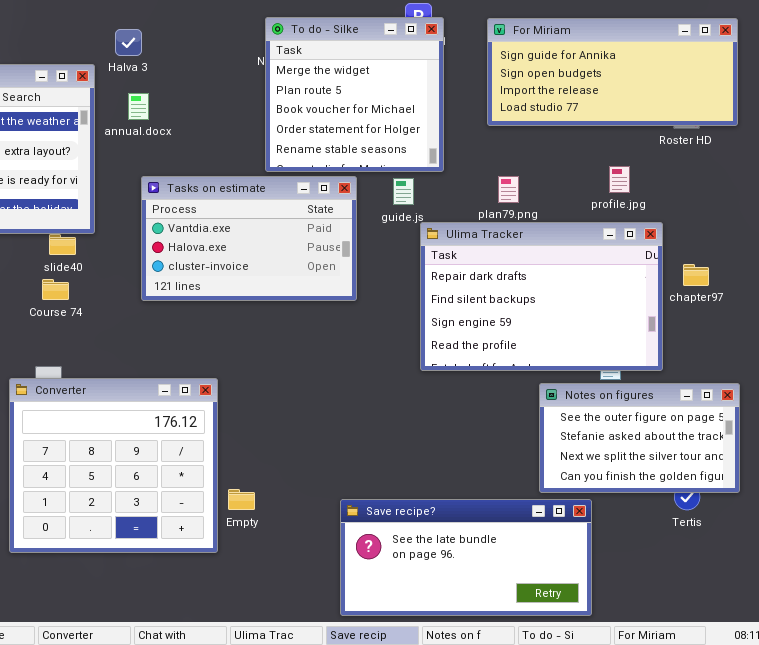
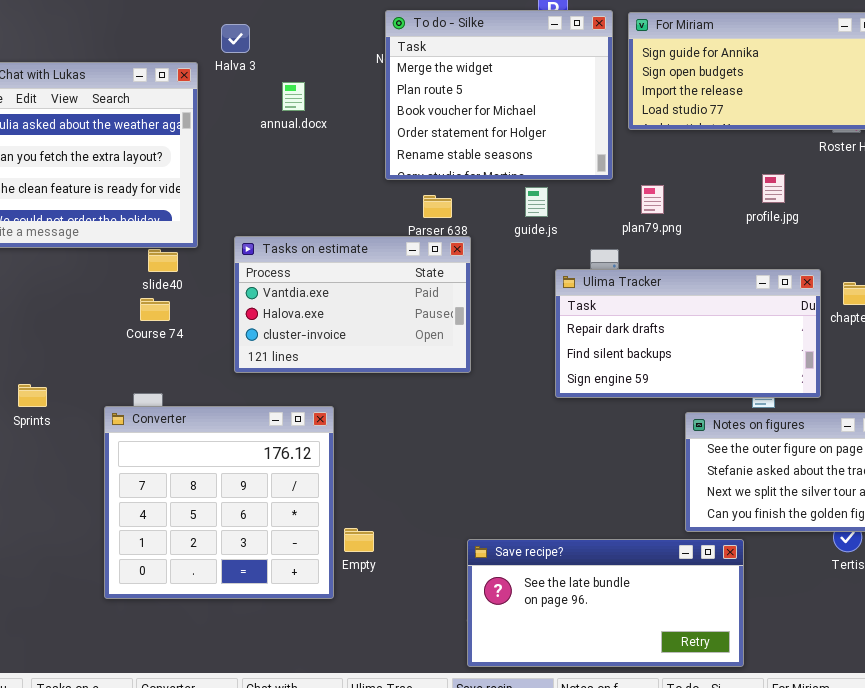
To do - Silke: [265,17,444,172] -> [385,10,613,180], resized
annual.docx: [128,93,149,120] -> [282,82,305,111], moved
Tasks on estimate: [141,176,357,301] -> [234,236,471,373], moved
Ulima Tracker: [420,222,663,371] -> [555,269,821,398], resized

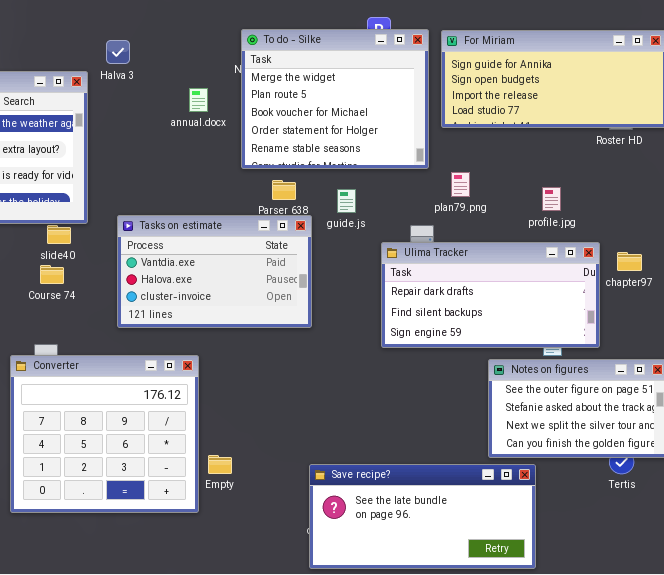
annual.docx: [282,82,305,111] -> [189,88,208,112], moved
profile.jpg: [762,174,785,203] -> [542,187,561,211], moved
guide.js: [525,187,548,217] -> [337,189,356,213], moved

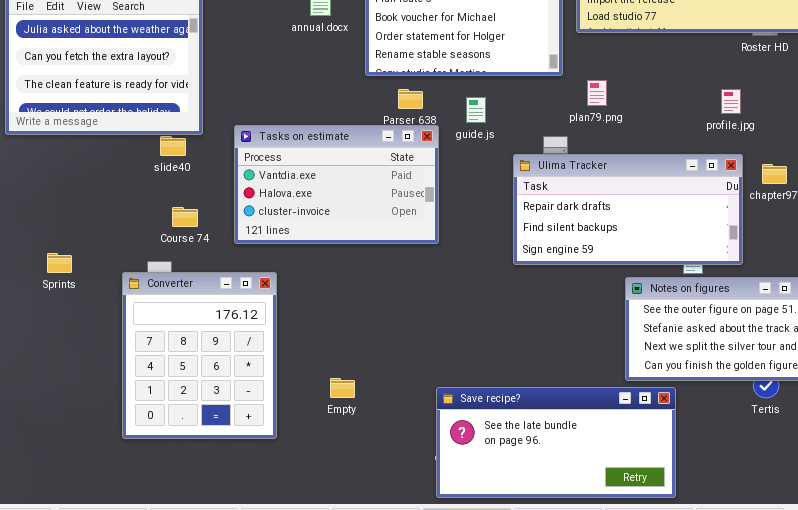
profile.jpg: [542,187,561,211] -> [721,89,741,114], moved
Course 74: [40,265,64,284] -> [172,207,198,227], moved
Converter: [10,355,199,513] -> [122,272,277,439], resized

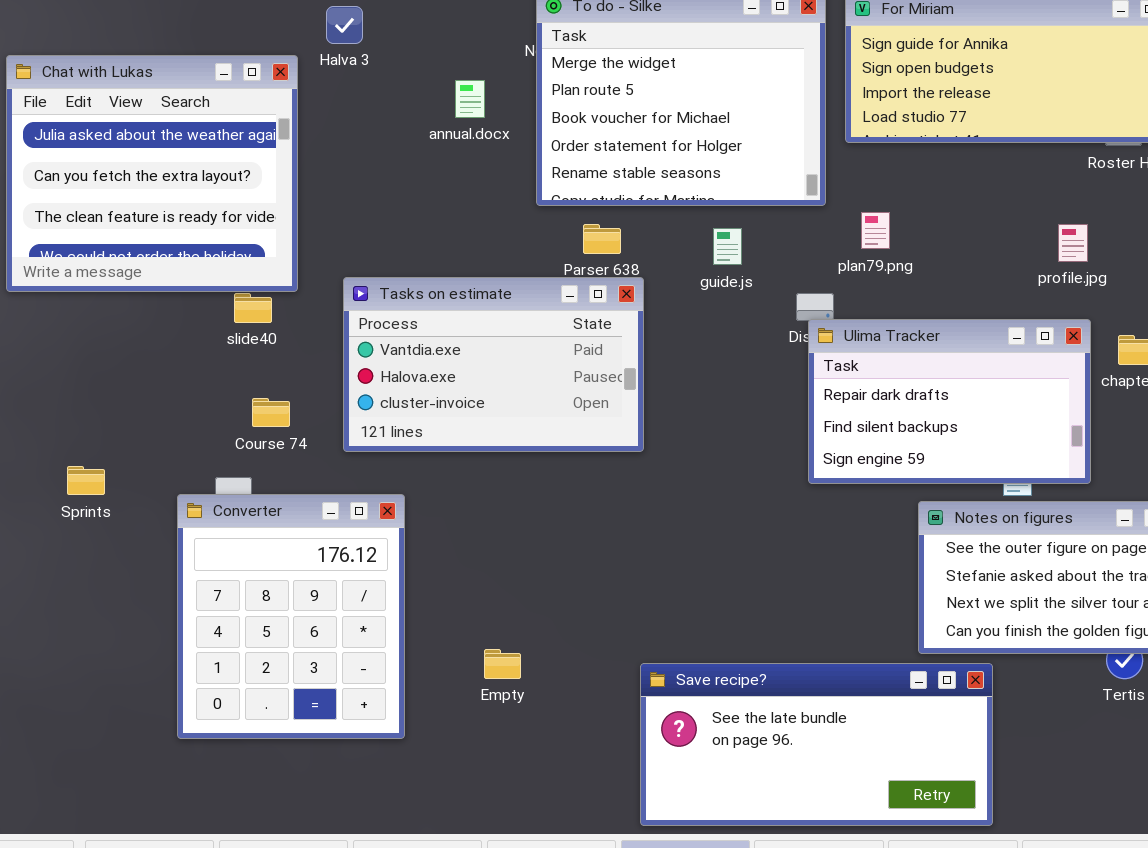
guide.js: [466,97,486,123] -> [713,228,742,265], moved
Ulima Tracker: [513,154,743,265] -> [808,319,1091,484], resized

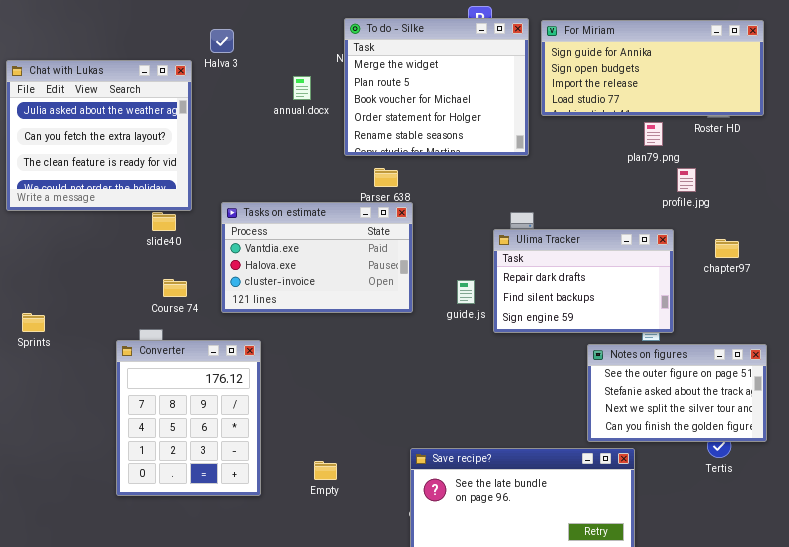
plan79.png: [861,212,890,249] -> [644,122,663,146], moved
guide.js: [713,228,742,265] -> [457,280,475,304], moved
Ulima Tracker: [808,319,1091,484] -> [493,229,674,333], moved
Sprints: [67,466,105,495] -> [22,313,45,332], moved
Empty: [484,649,521,679] -> [314,461,337,480], moved

